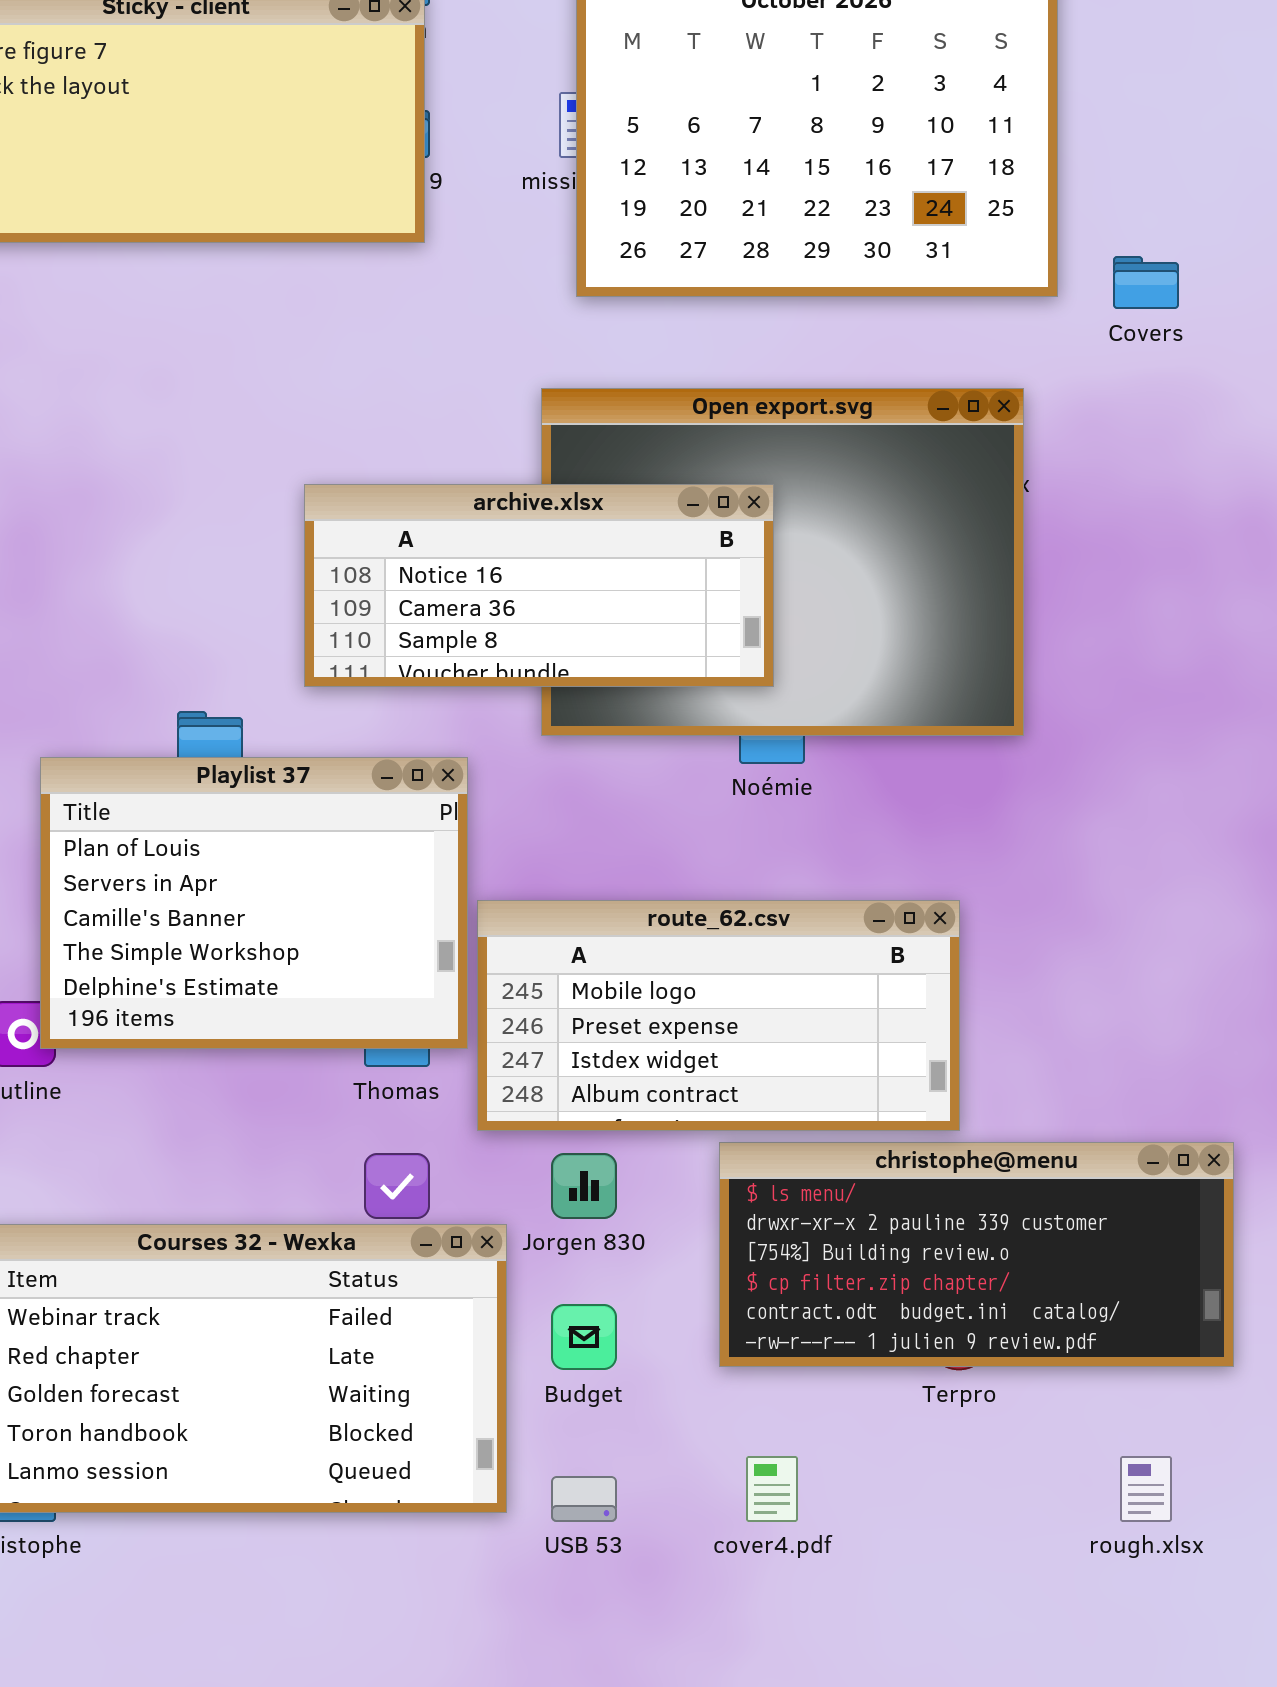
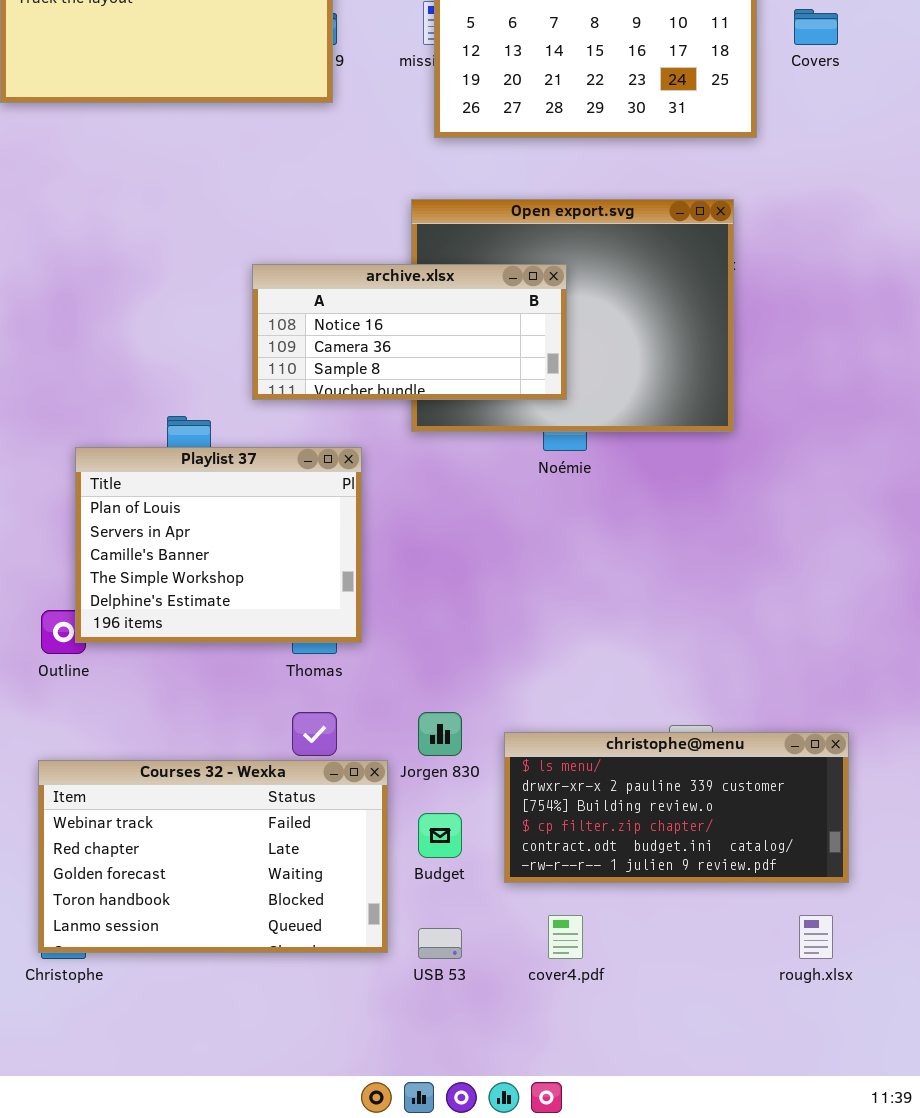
Covers: [1113,256,1179,309] -> [794,9,838,45], moved
route_62.csv: [477,900,960,1131] -> none, closed
christophe@menu: [719,1142,1234,1367] -> [504,732,849,883], moved

